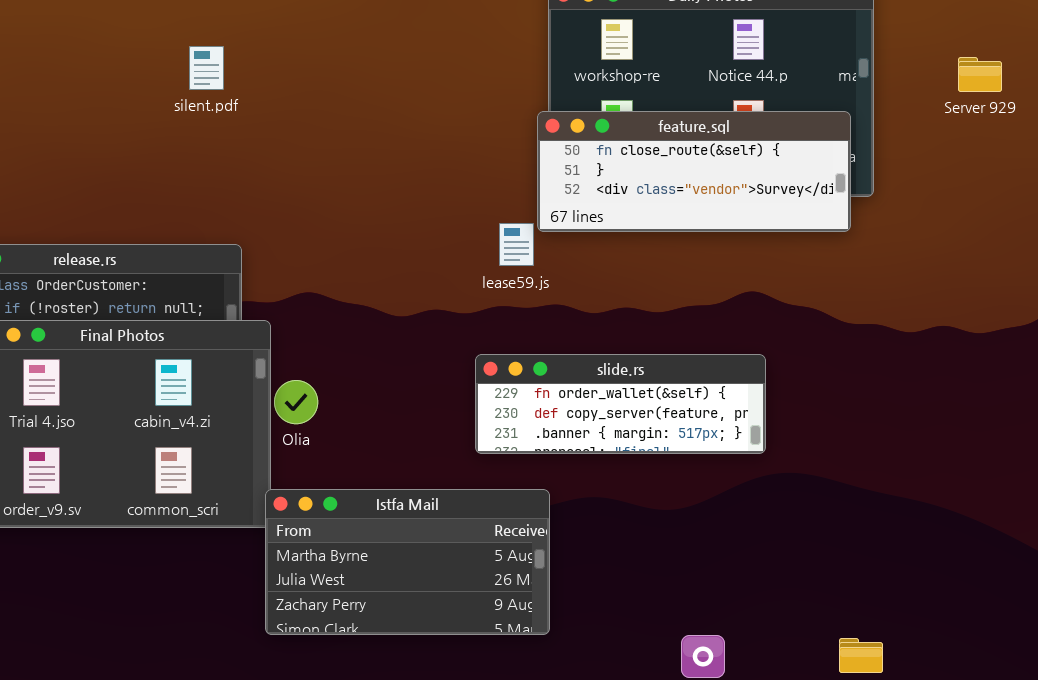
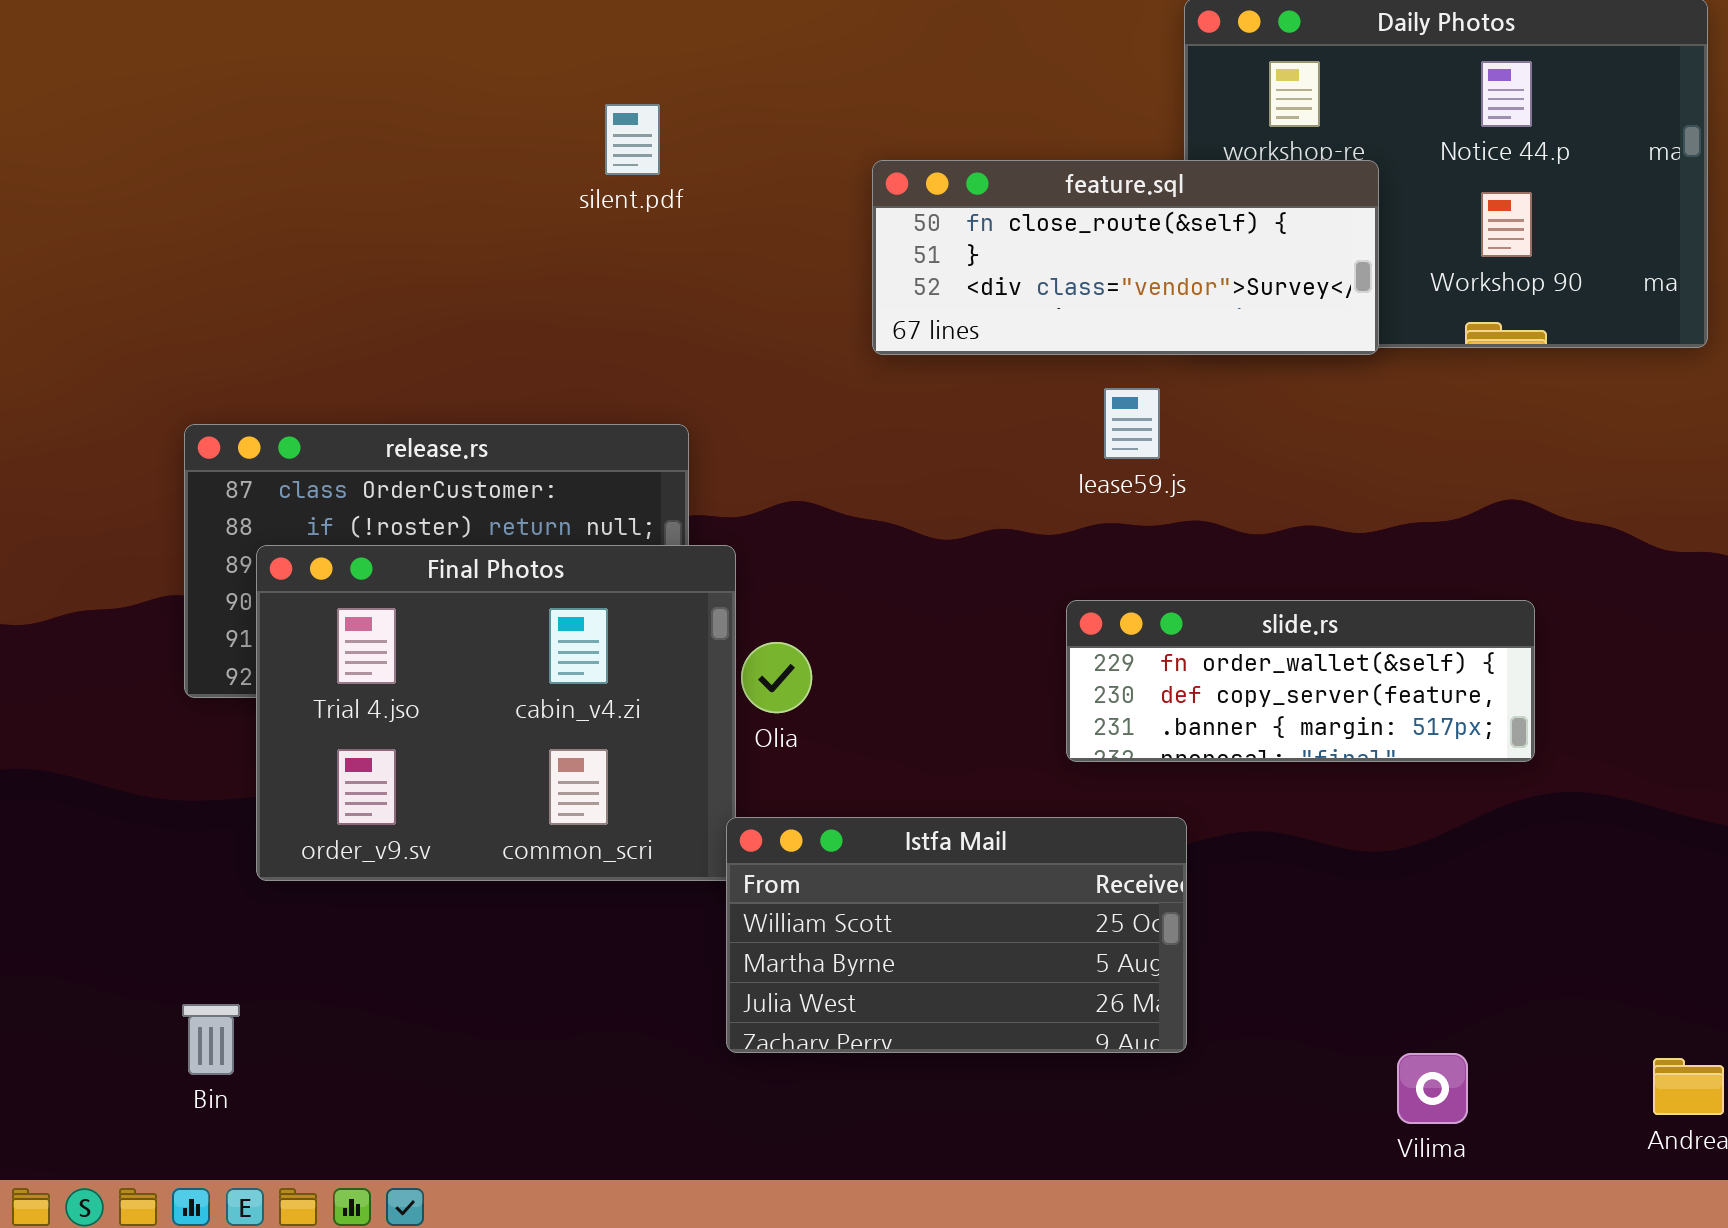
feature.sql: [537,111,851,232] -> [872,160,1379,355], moved
Istfa Mail: [265,489,550,635] -> [726,817,1187,1053], scrolled up 1 row

